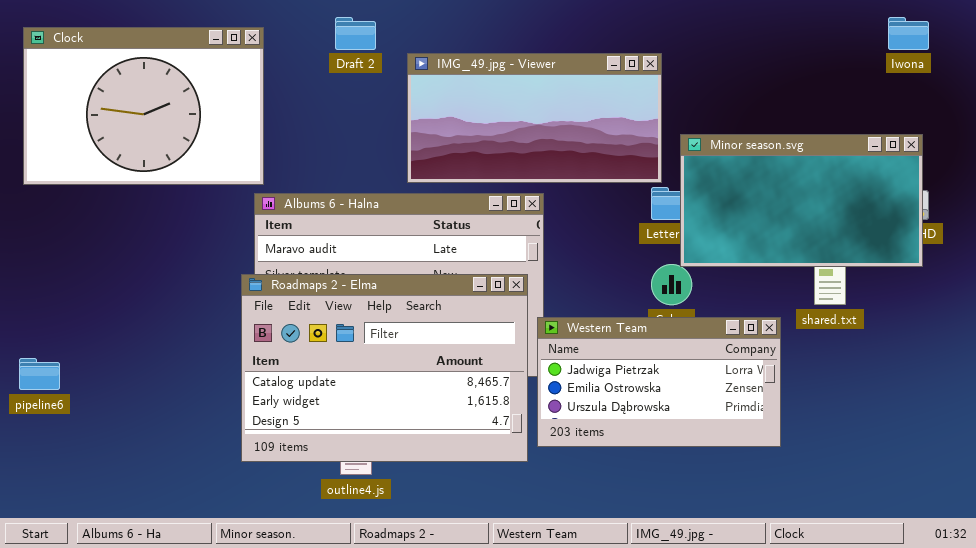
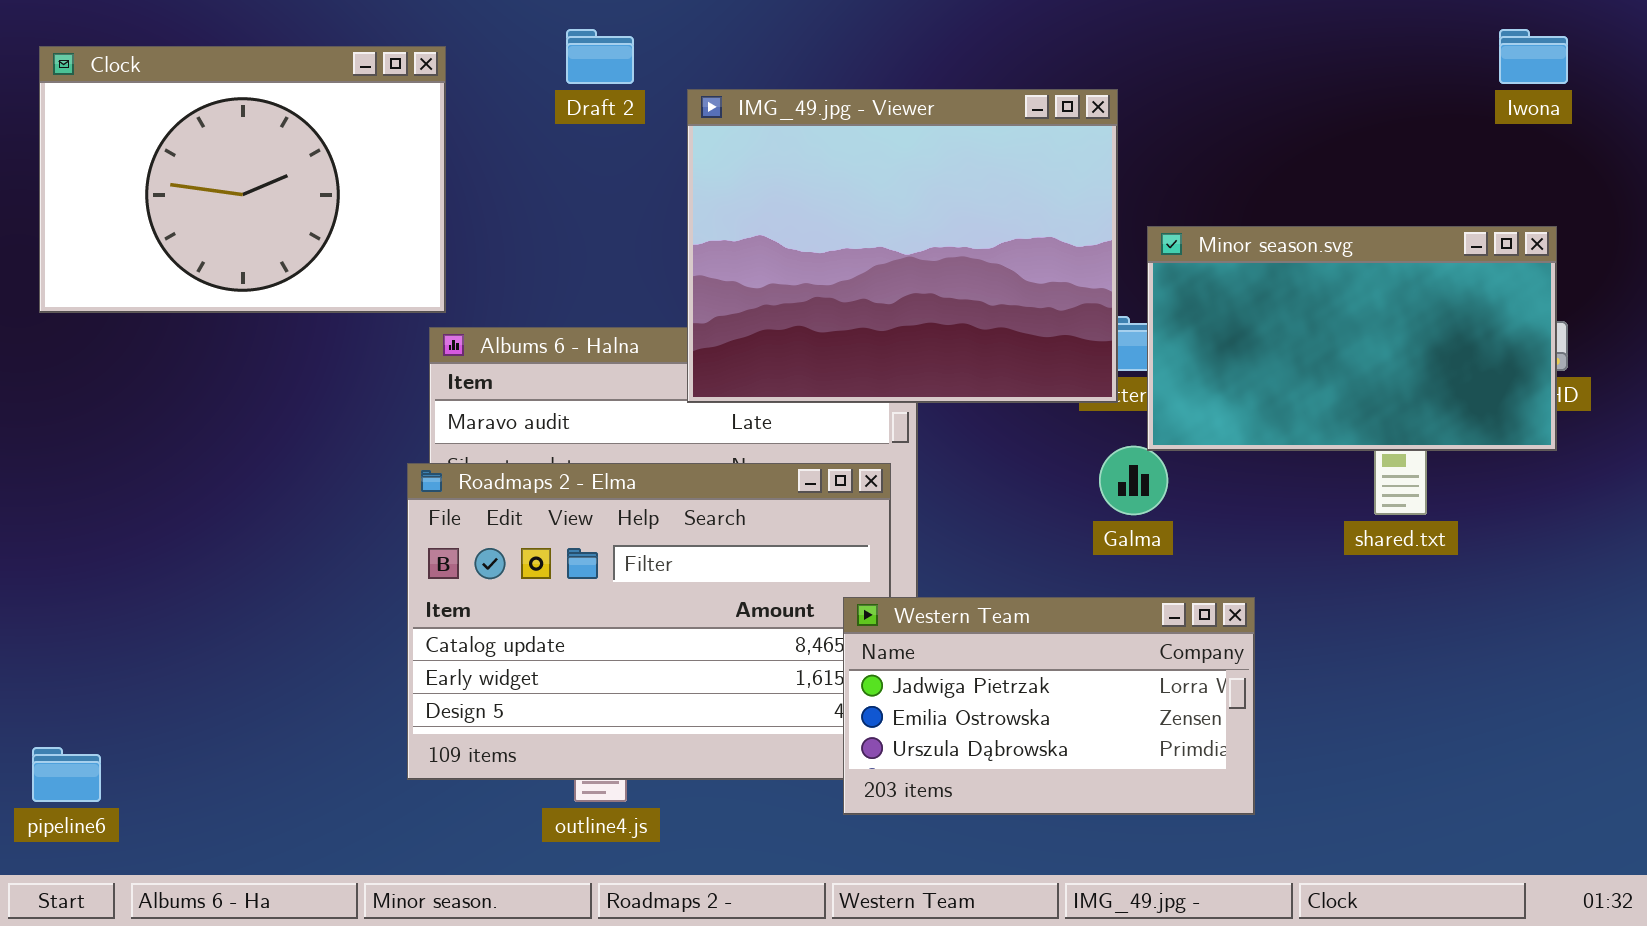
IMG_49.jpg - Viewer: [407,53,662,183] -> [687,89,1118,403], resized
Western Team: [537,317,781,447] -> [843,597,1255,815], moved
pipeline6: [19,358,60,390] -> [32,747,101,802], moved

